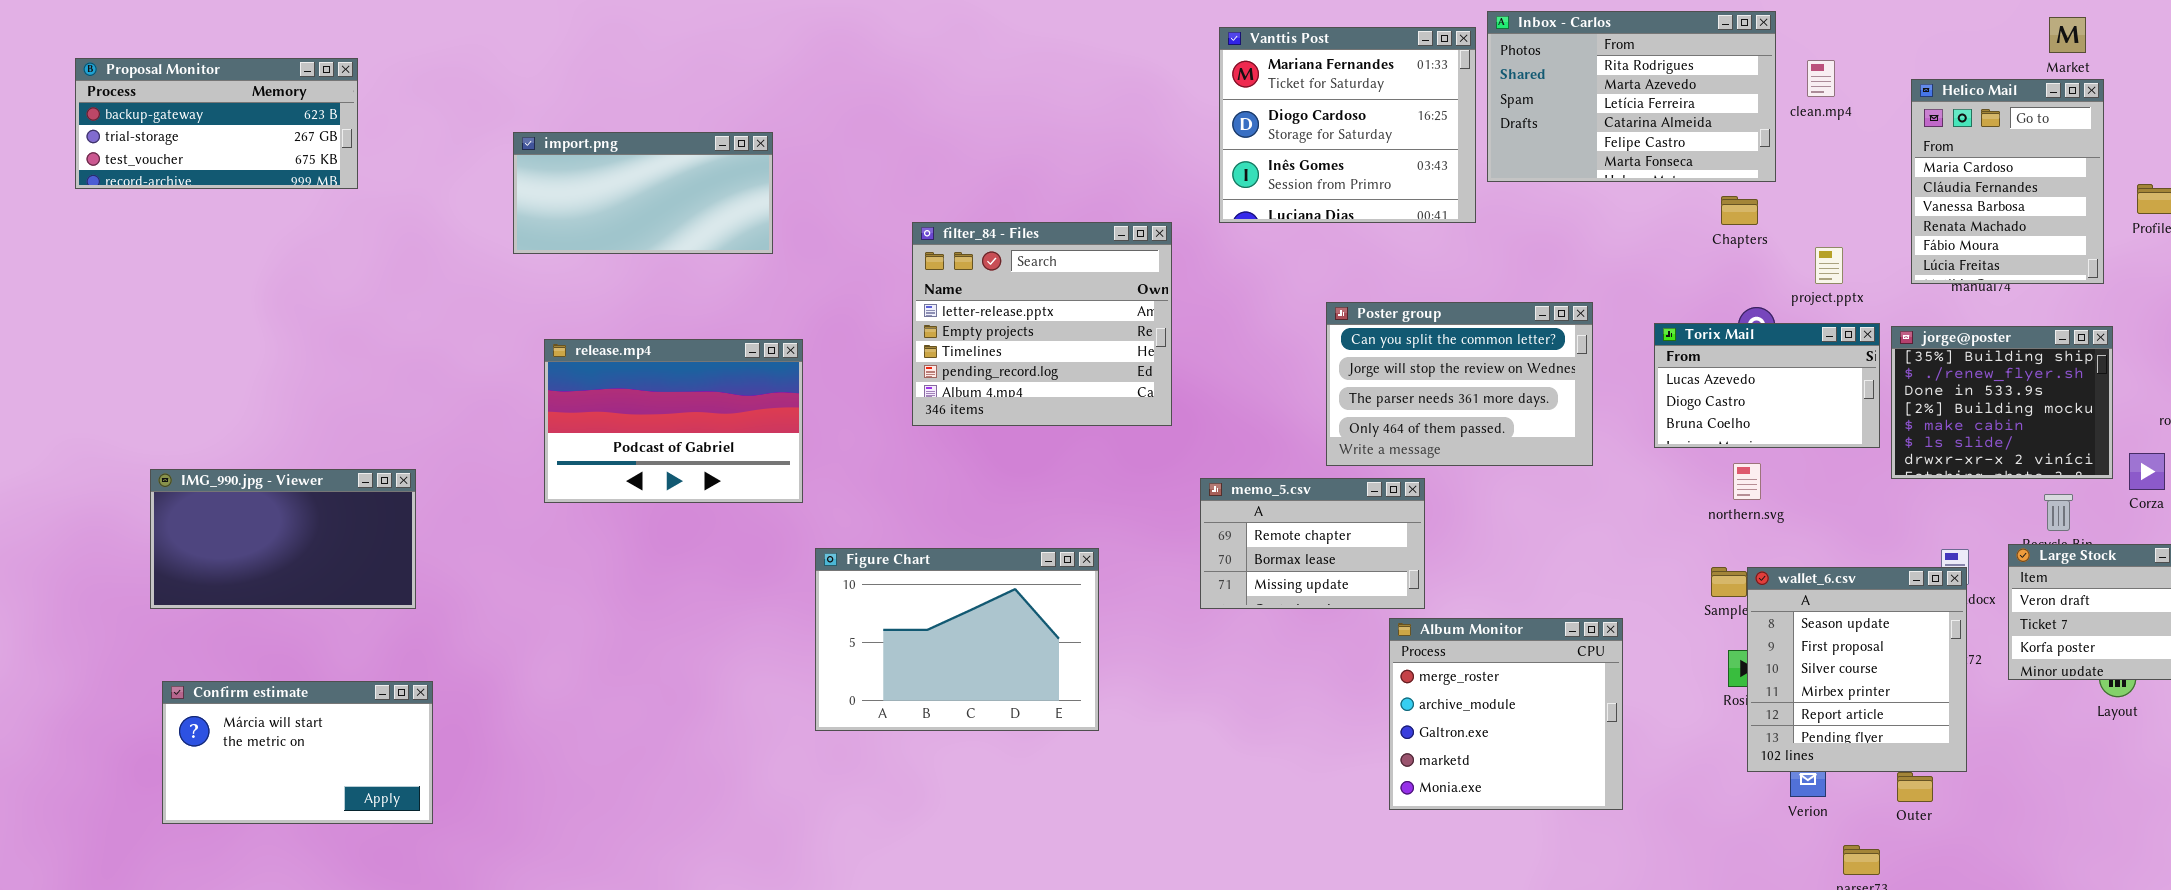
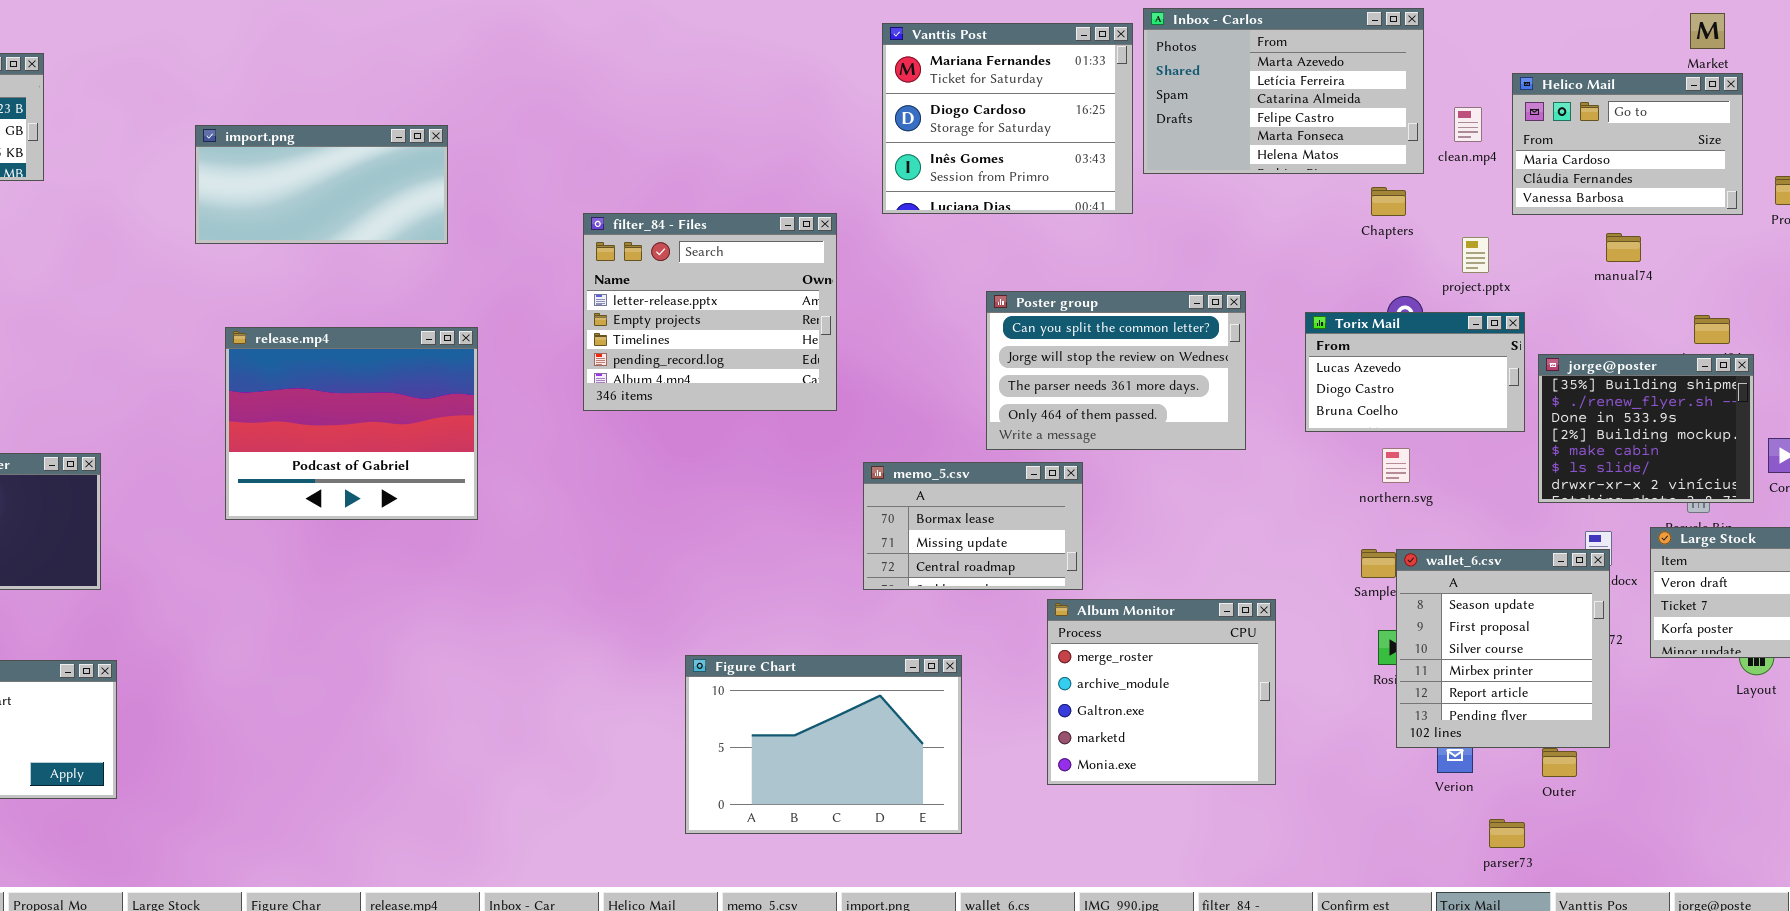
Inbox - Carlos: [1487,11,1776,182] -> [1143,8,1424,174], scrolled down 1 row
clean.mp4: [1807,60,1835,97] -> [1454,107,1482,142], moved
Helico Mail: [1911,79,2104,284] -> [1512,73,1743,215], resized
jorge@poster: [1891,326,2113,479] -> [1538,354,1754,503], moved
release.mp4: [544,339,803,503] -> [225,327,478,520], resized
memo_5.csv: [1200,478,1425,609] -> [863,462,1083,590], scrolled down 1 row
Figure Chart: [815,548,1099,731] -> [685,655,962,834], moved

